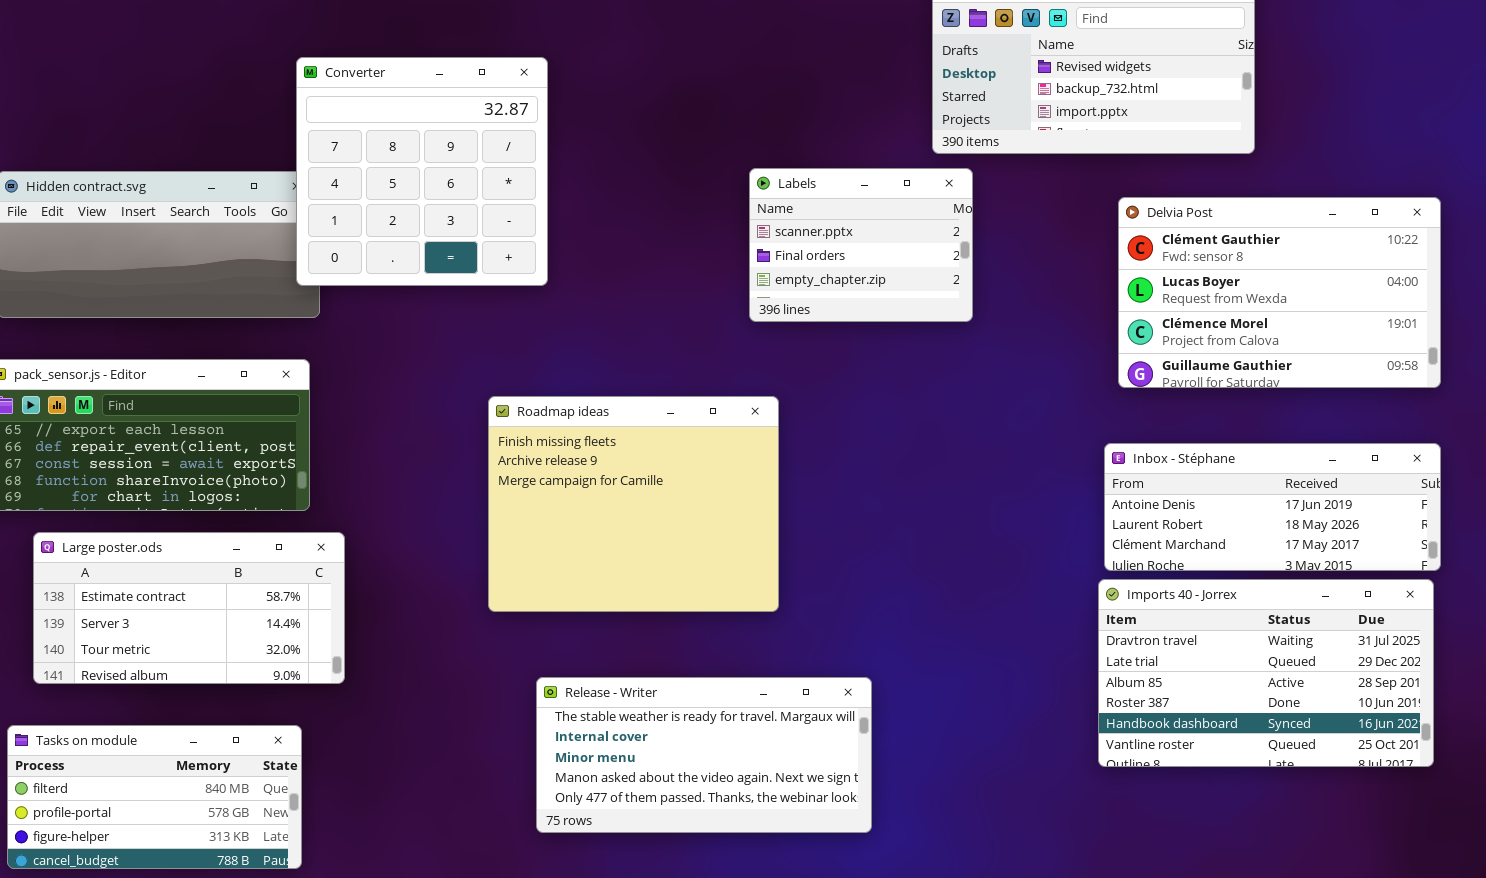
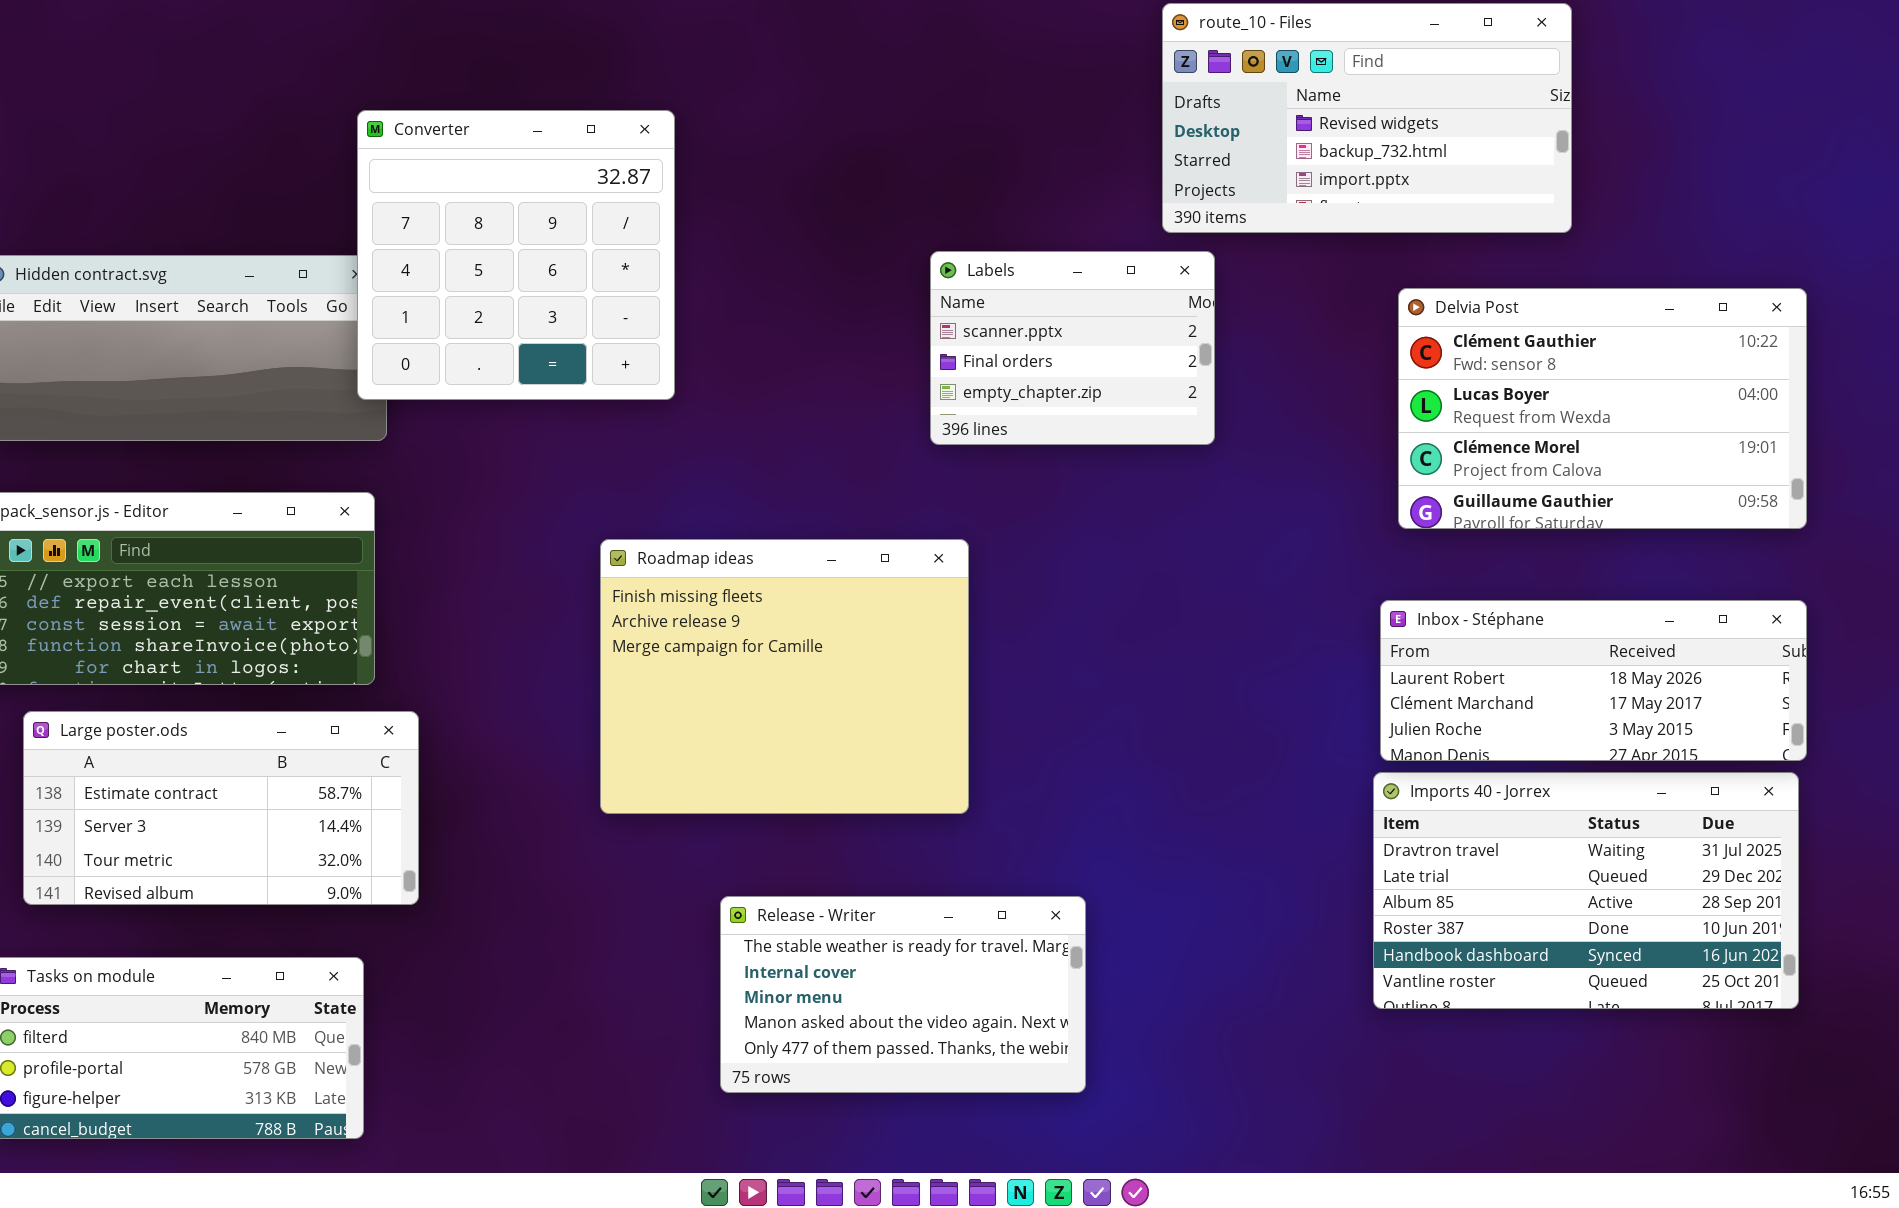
Inbox - Stéphane: [1104,443,1441,571] -> [1380,600,1807,761], scrolled down 1 row
Release - Writer: [536,677,872,833] -> [720,896,1086,1093], resized

